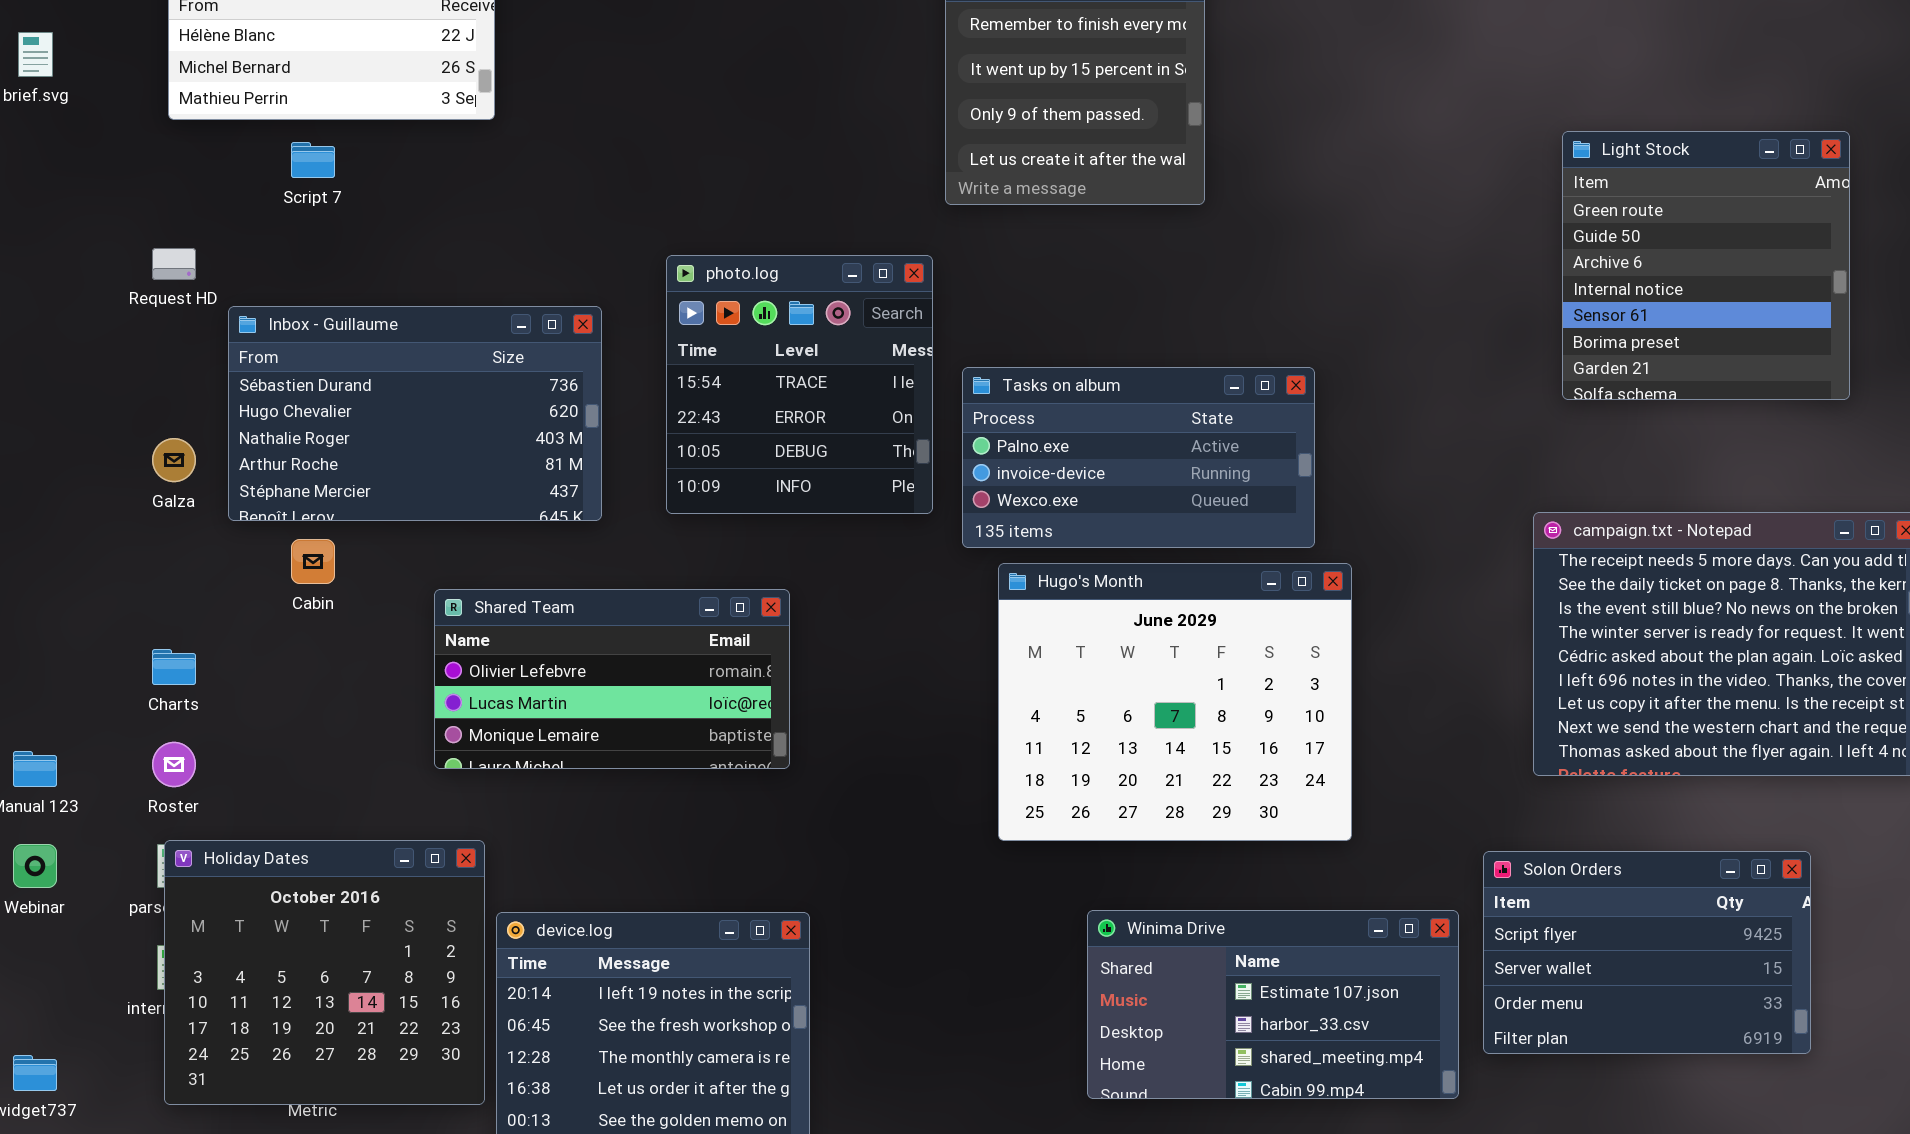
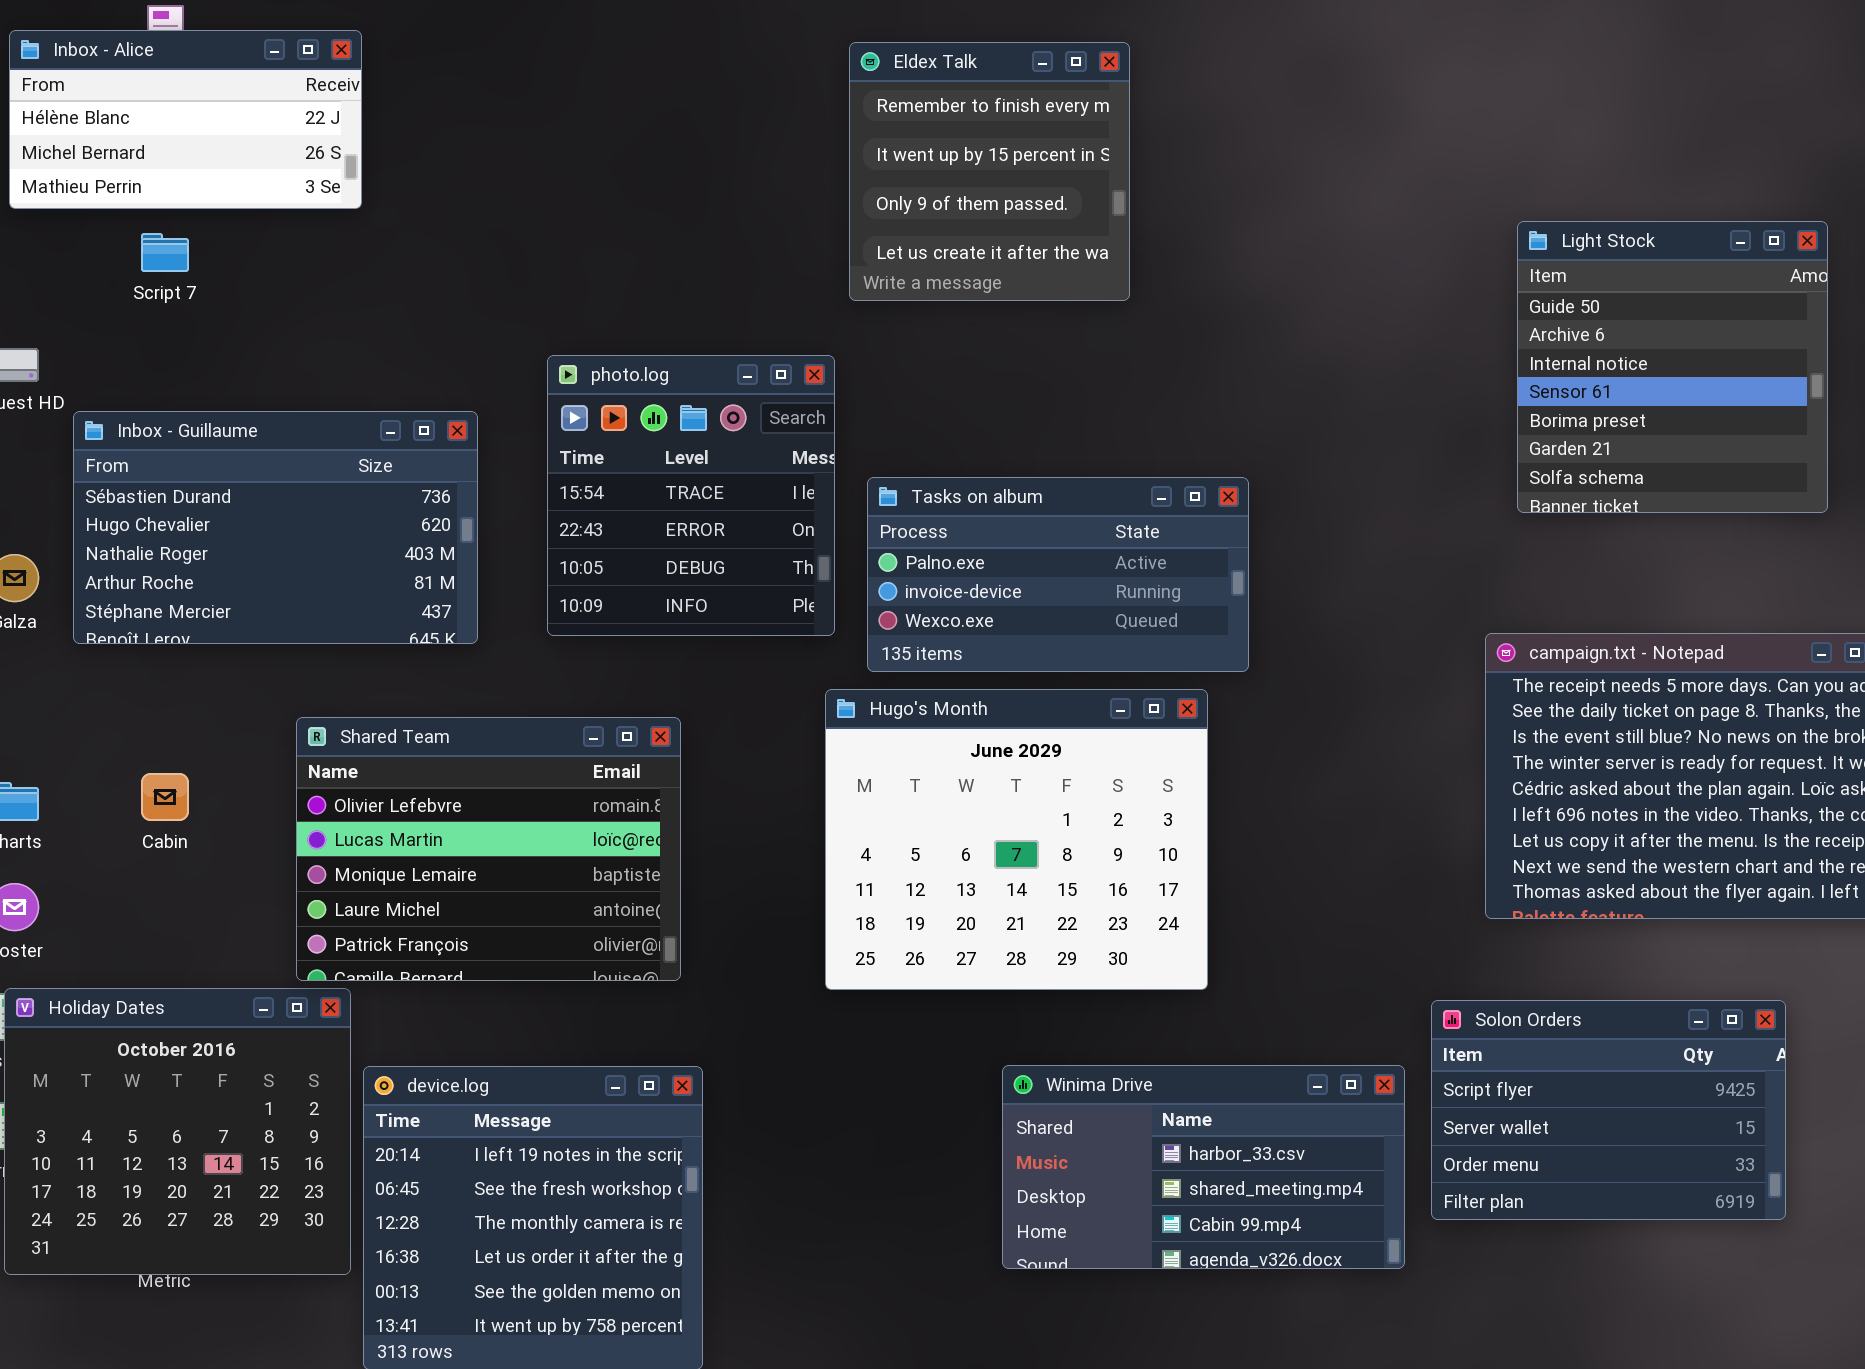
Light Stock: [1562,131,1850,400] -> [1517,221,1828,513], scrolled down 1 row
Cabin: [291,539,335,584] -> [141,773,189,821], moved
Hugo's Month: [998,563,1352,841] -> [825,689,1208,990], moved
Shared Team: [434,589,790,769] -> [296,717,681,981], resized
Winima Drive: [1087,910,1459,1099] -> [1002,1065,1405,1269], scrolled down 1 row

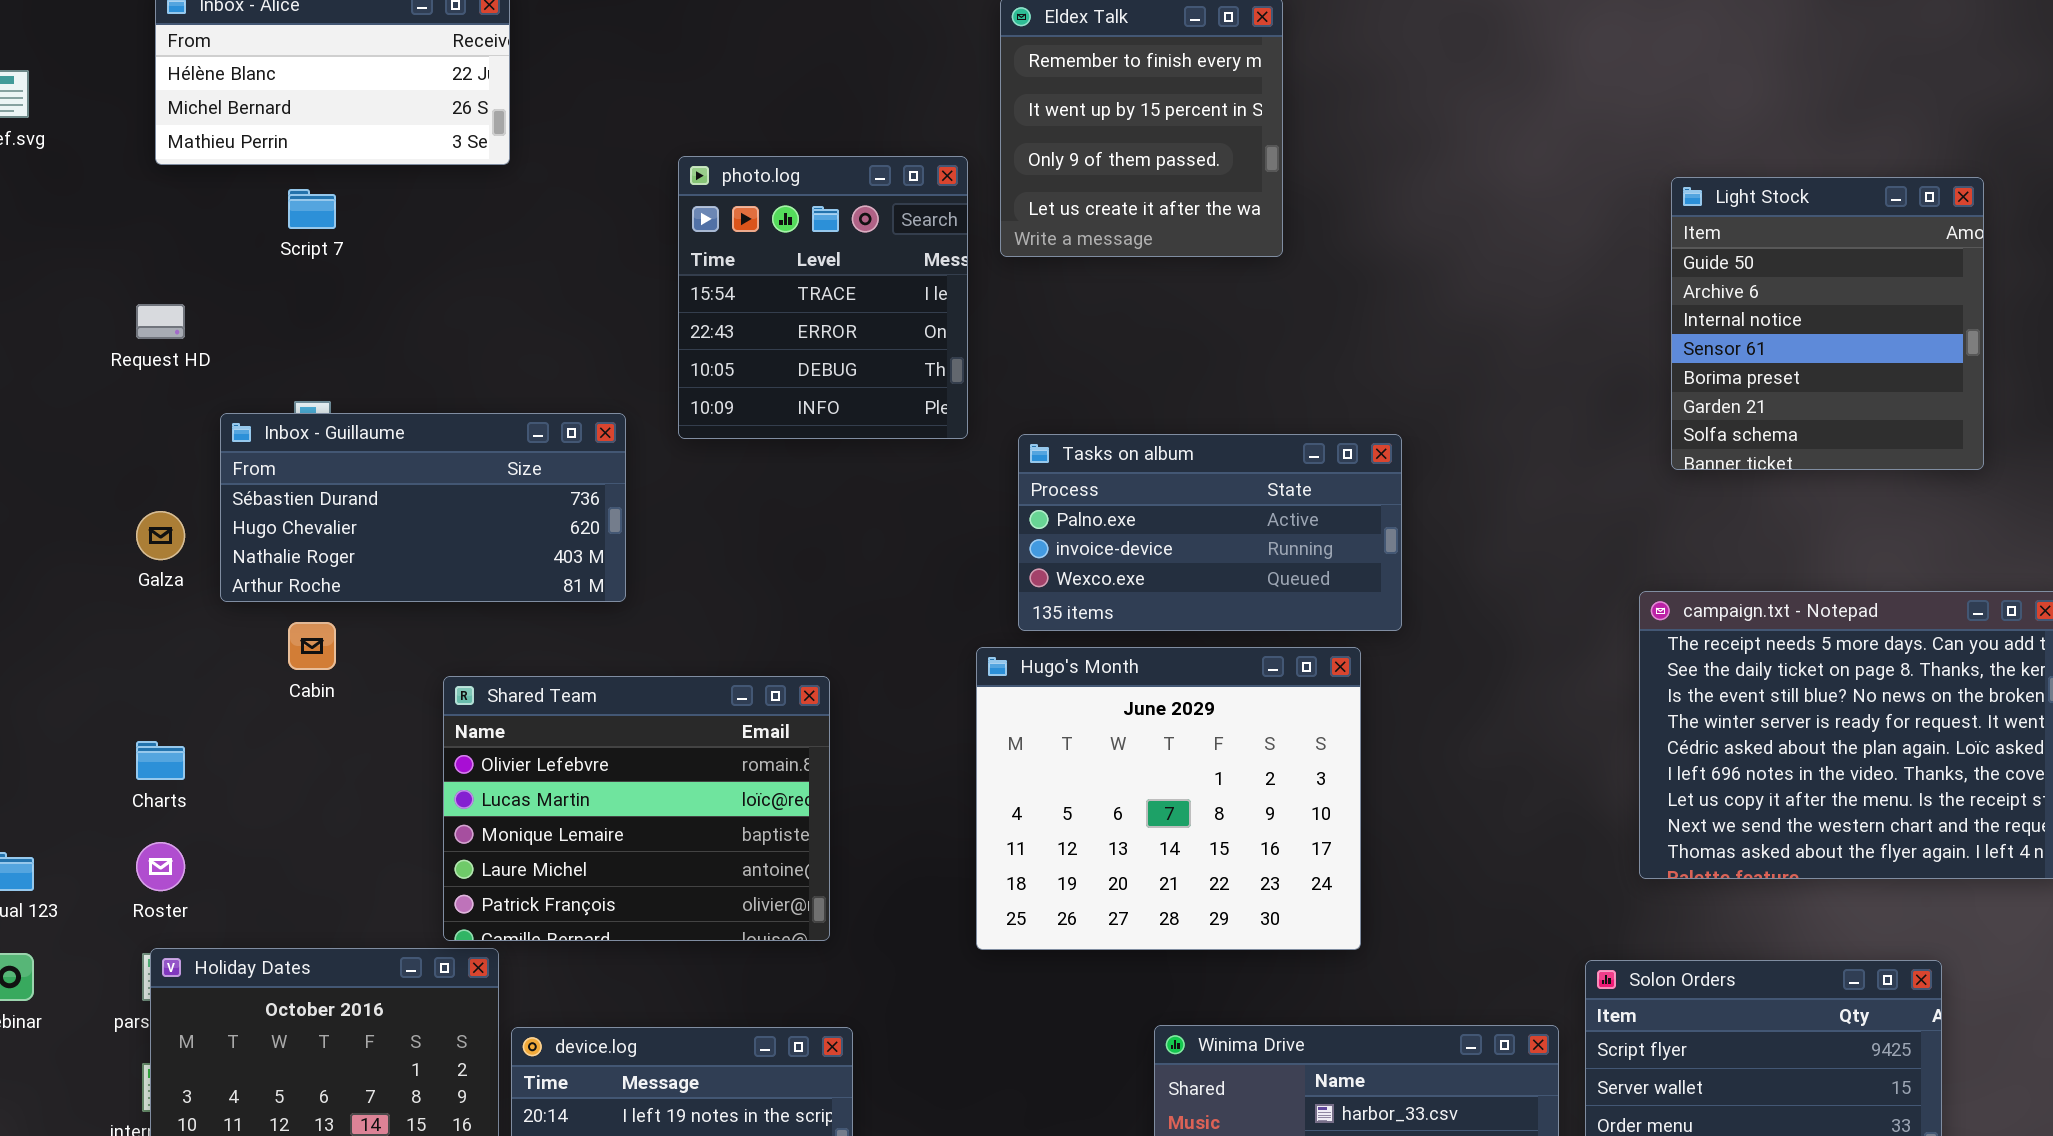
photo.log: [547,355,835,636] -> [678,156,968,439], moved
Inbox - Guillaume: [73,411,478,644] -> [220,413,626,602], resized
Cabin: [141,773,189,821] -> [288,622,336,670], moved

